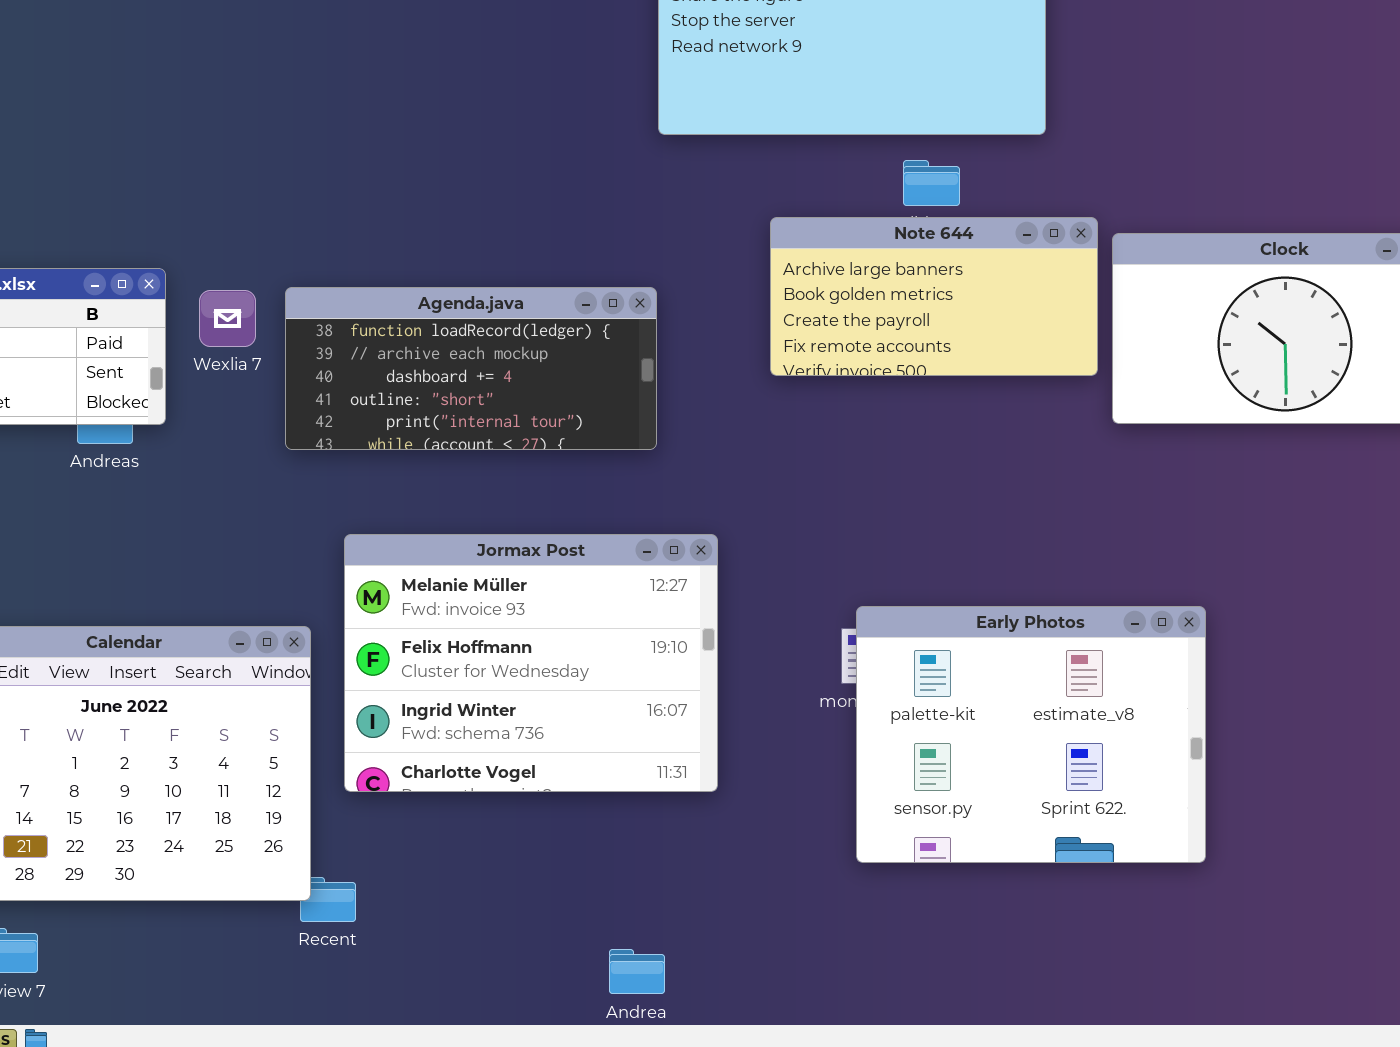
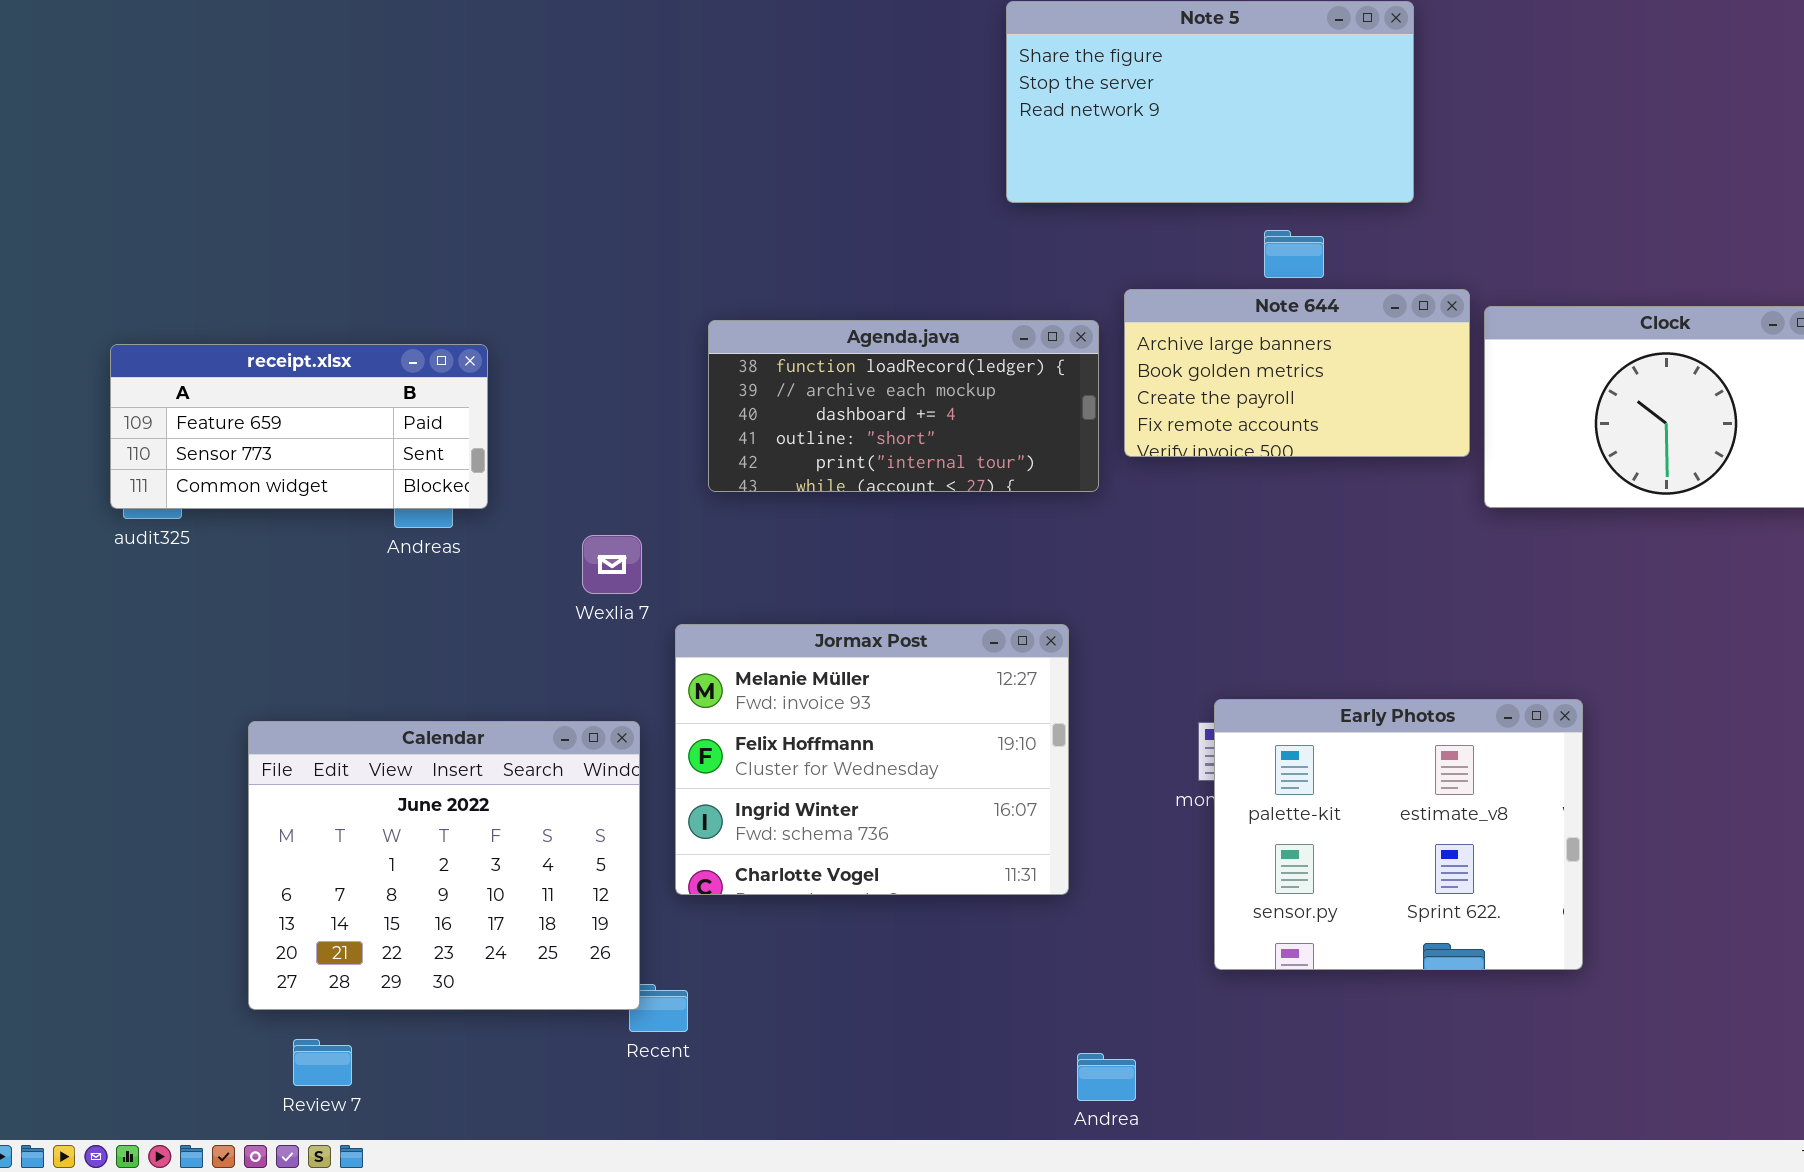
Agenda.java: [285,287,657,450] -> [708,320,1099,492], moved
Wexlia 7: [199,290,256,347] -> [582,535,642,594], moved
Andrea: [609,949,665,994] -> [1077,1053,1136,1101], moved

